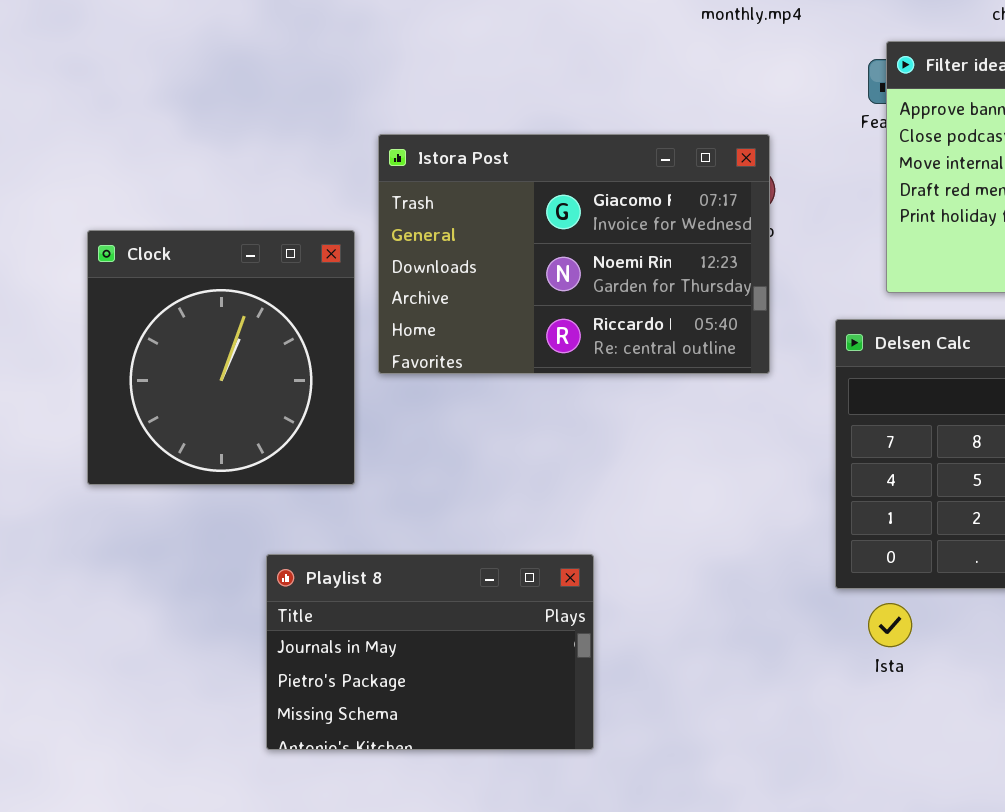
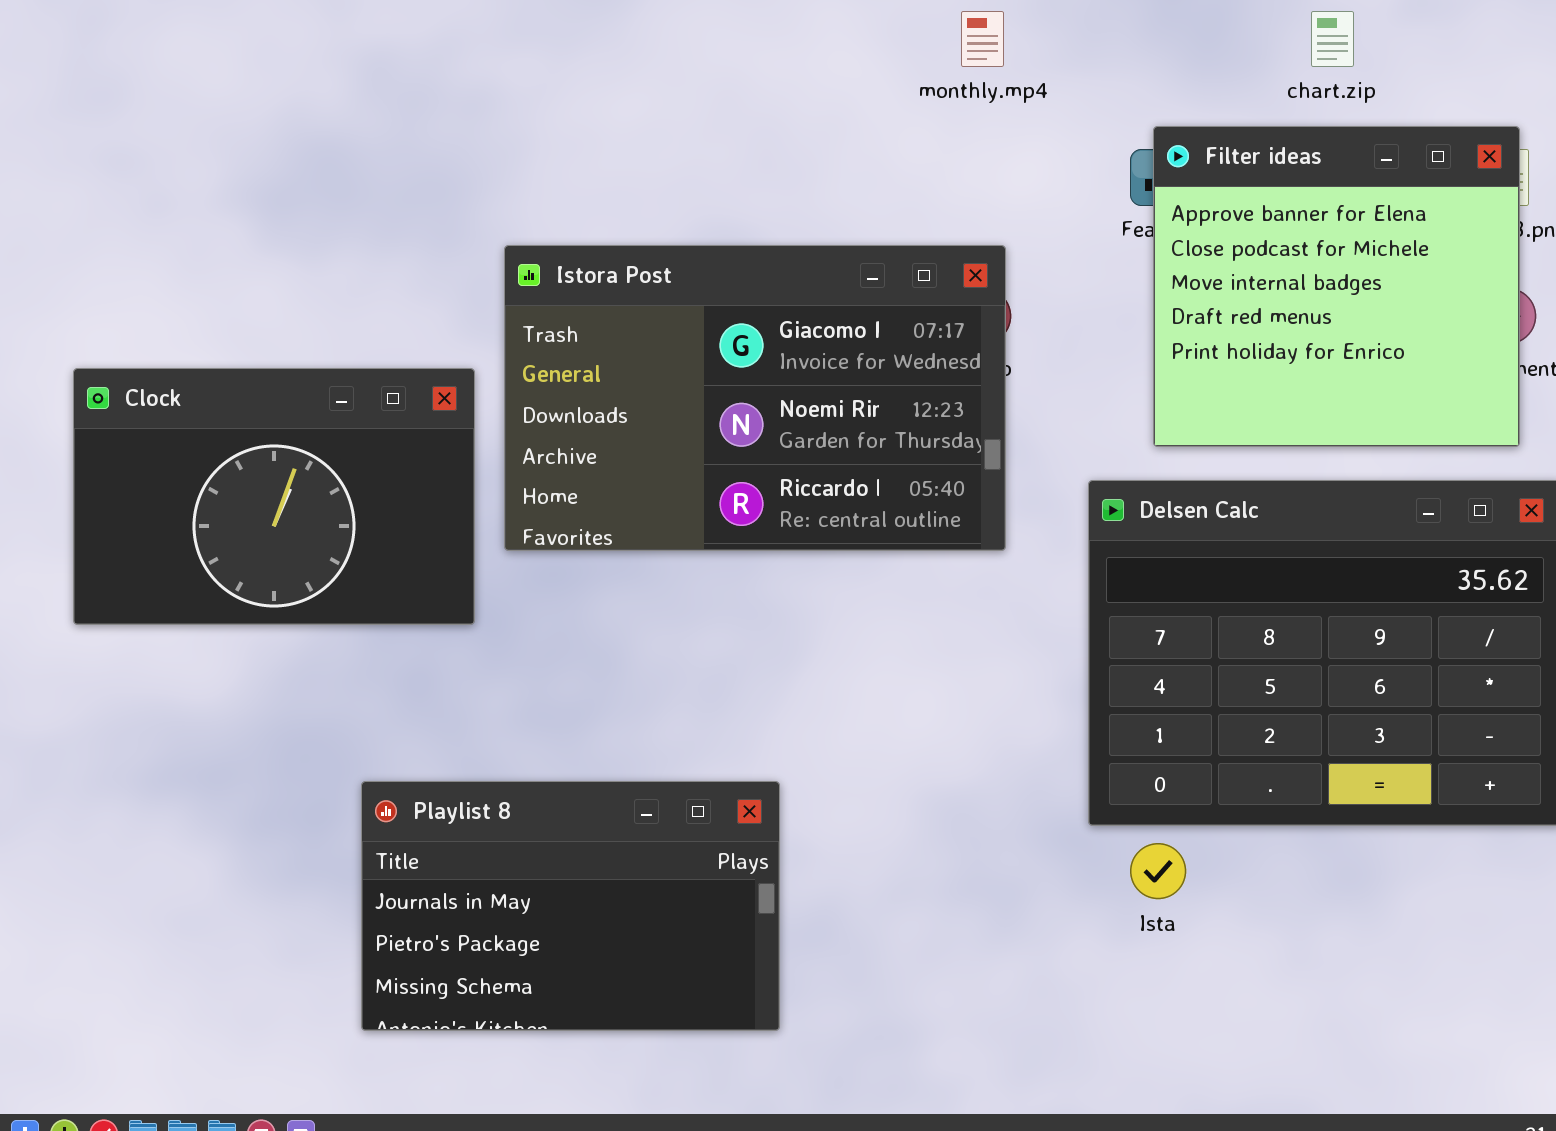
Clock: [87,230,355,485] -> [73,368,475,625], resized

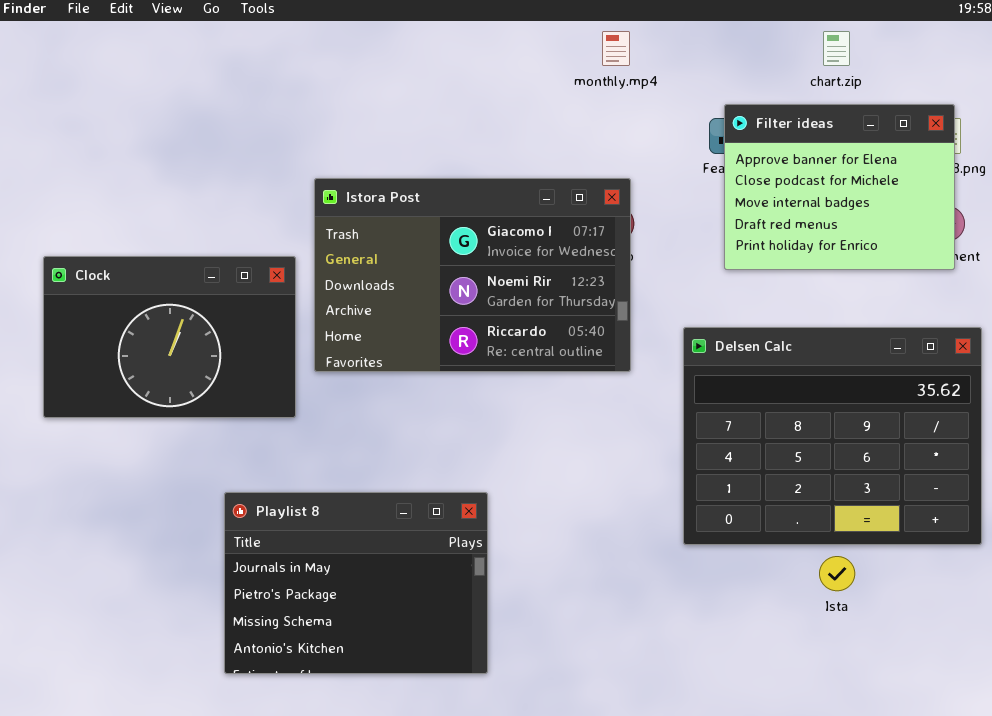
Filter ideas: [1153,126,1520,447] -> [724,104,955,270], resized
Playlist 8: [361,781,780,1031] -> [224,492,488,674], resized
Ista: [1130,843,1186,899] -> [819,556,855,591], moved

